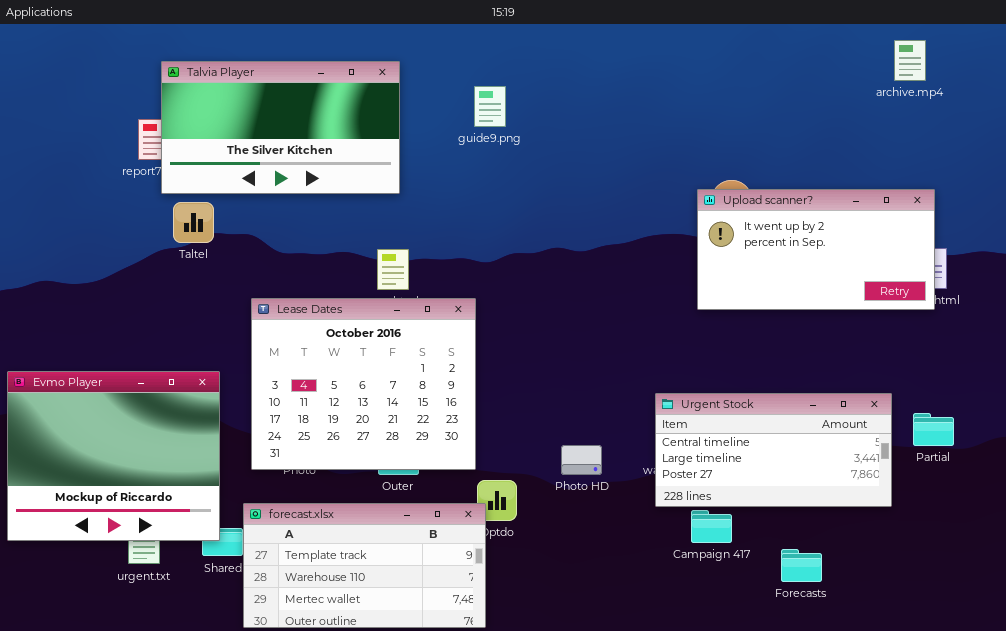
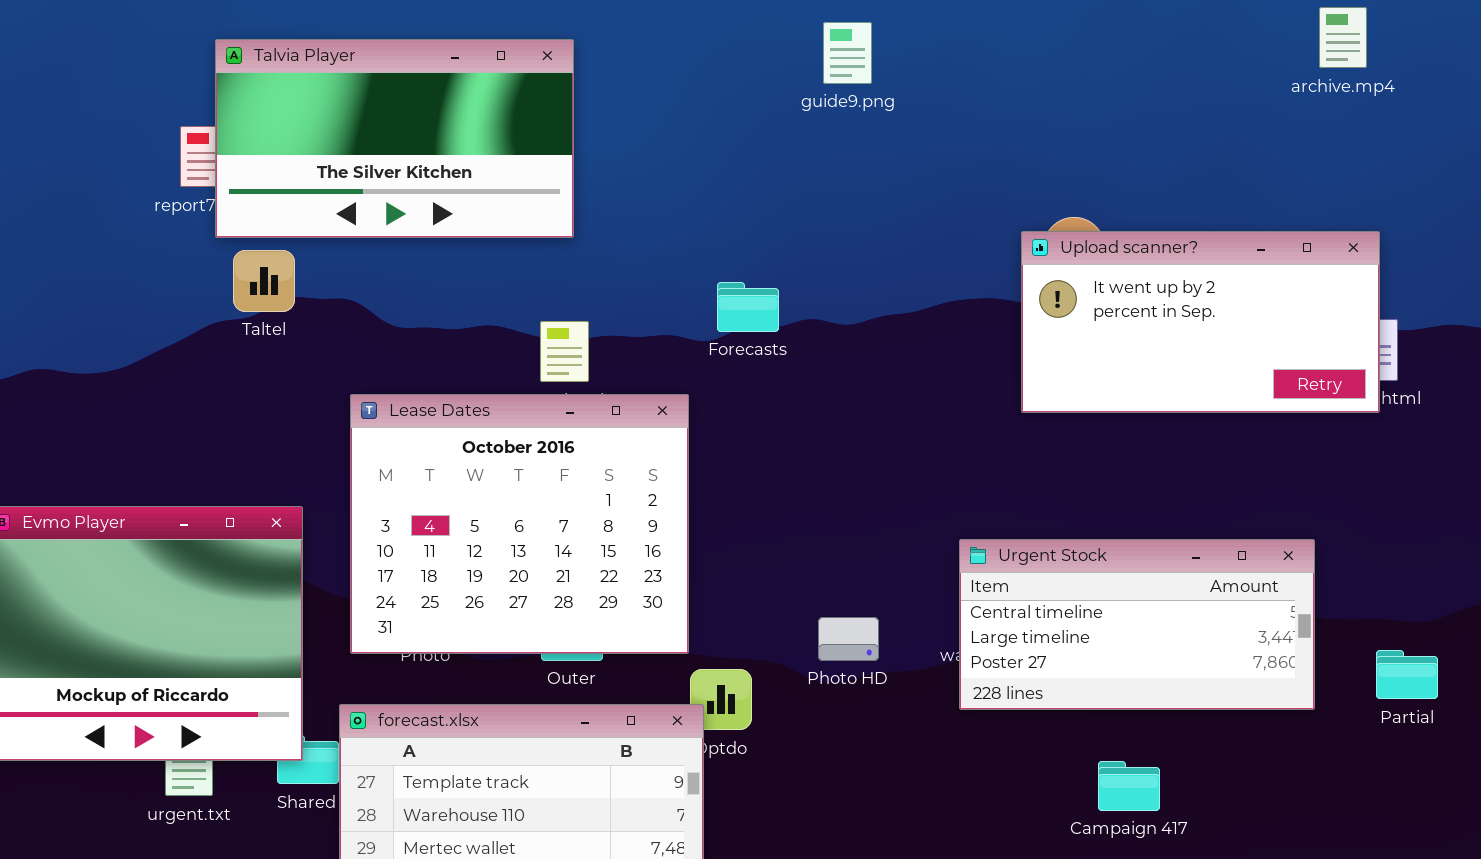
guide9.png: [474,86,506,127] -> [823,22,872,84], moved
Partial: [913,413,954,446] -> [1376,650,1438,699], moved
Campaign 417: [691,510,732,543] -> [1098,761,1160,811], moved
Forecasts: [781,549,822,582] -> [717,282,779,332], moved

